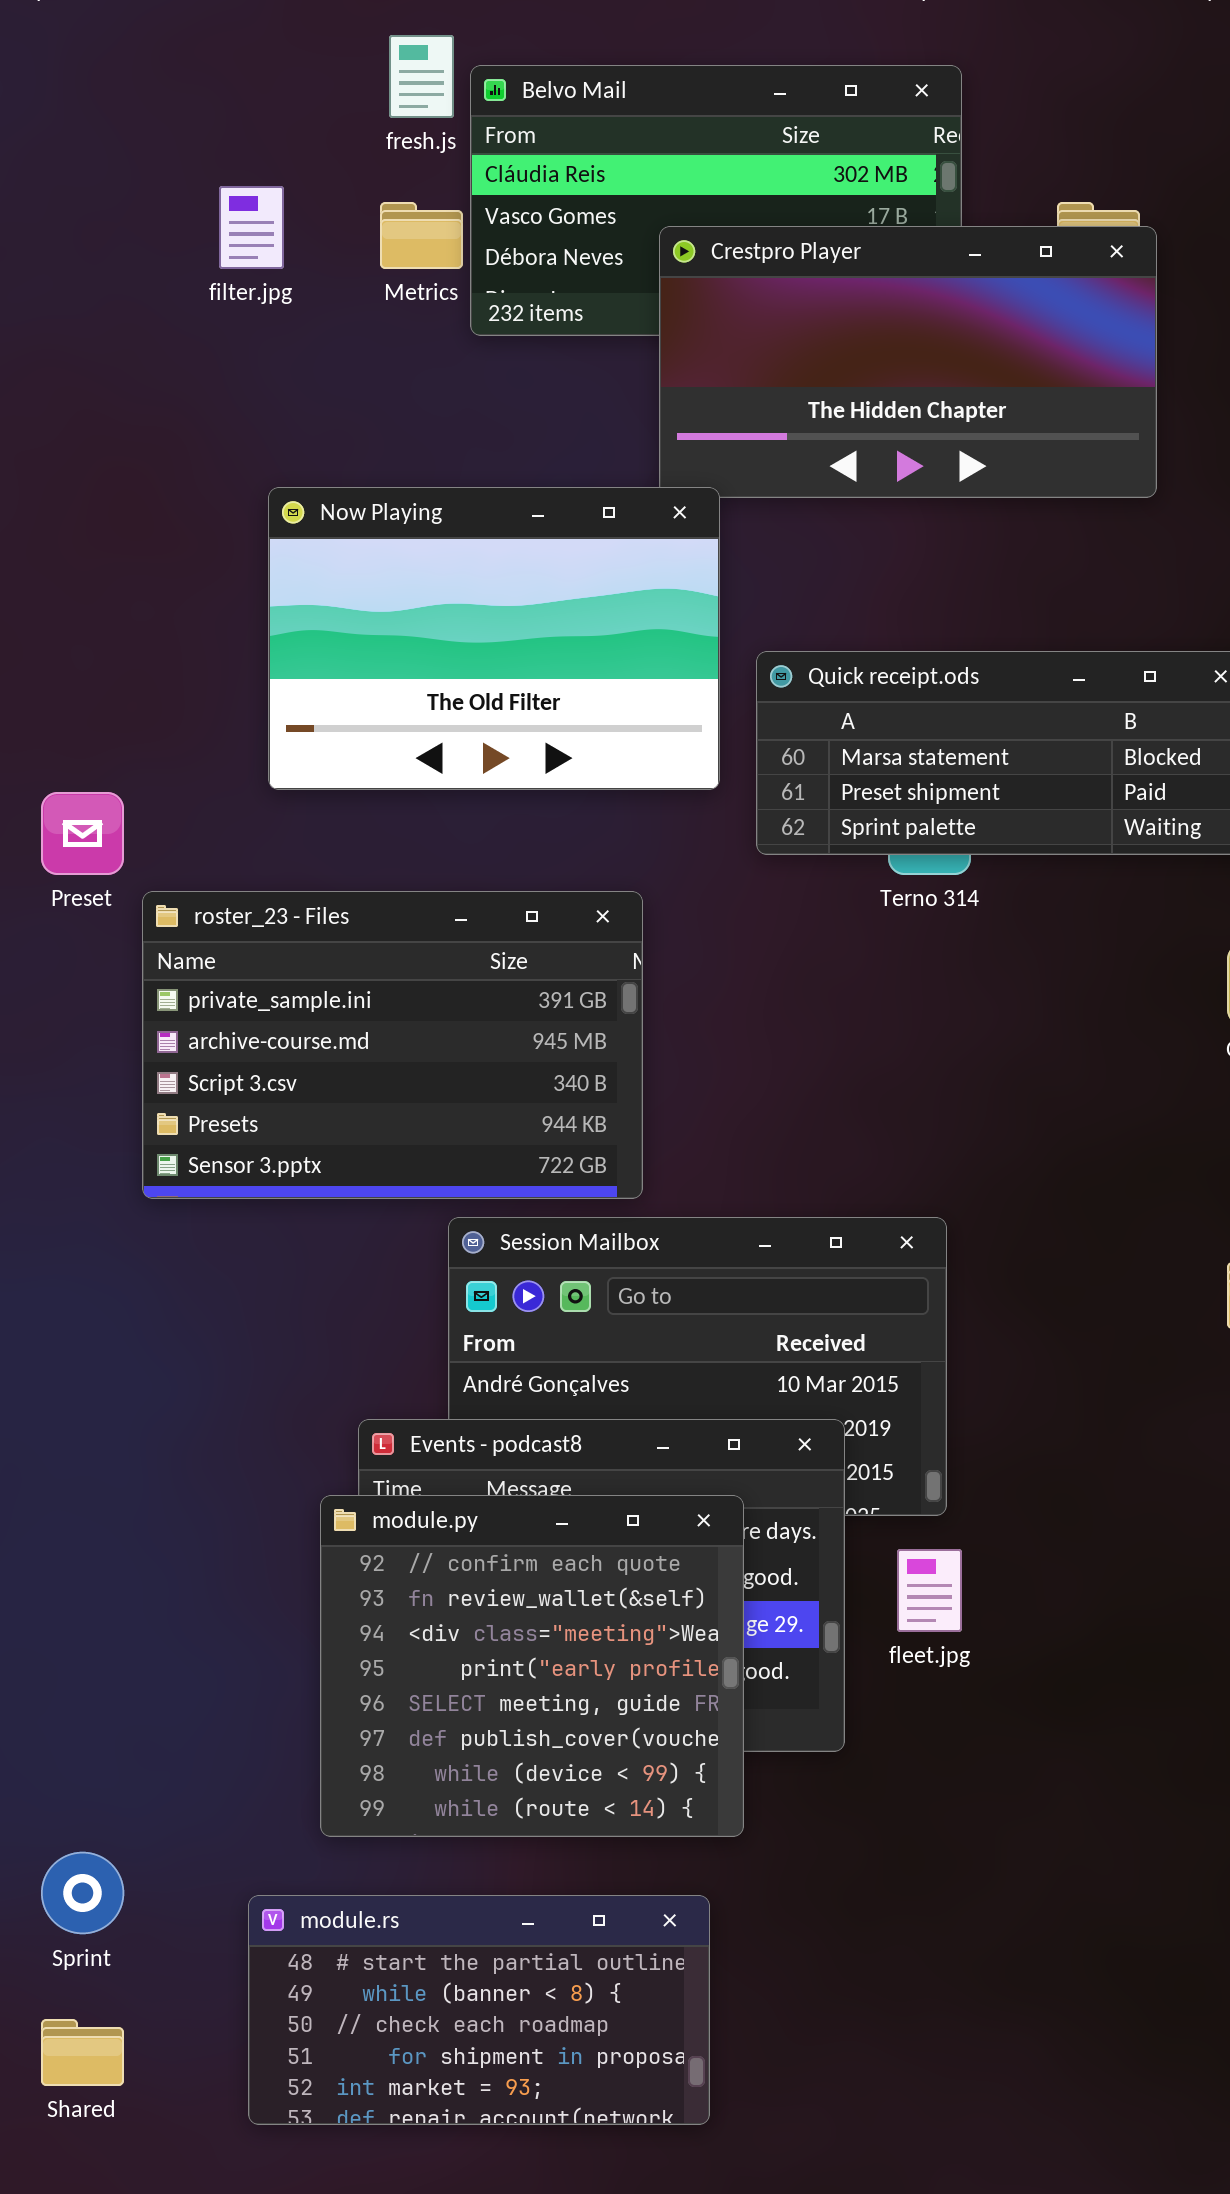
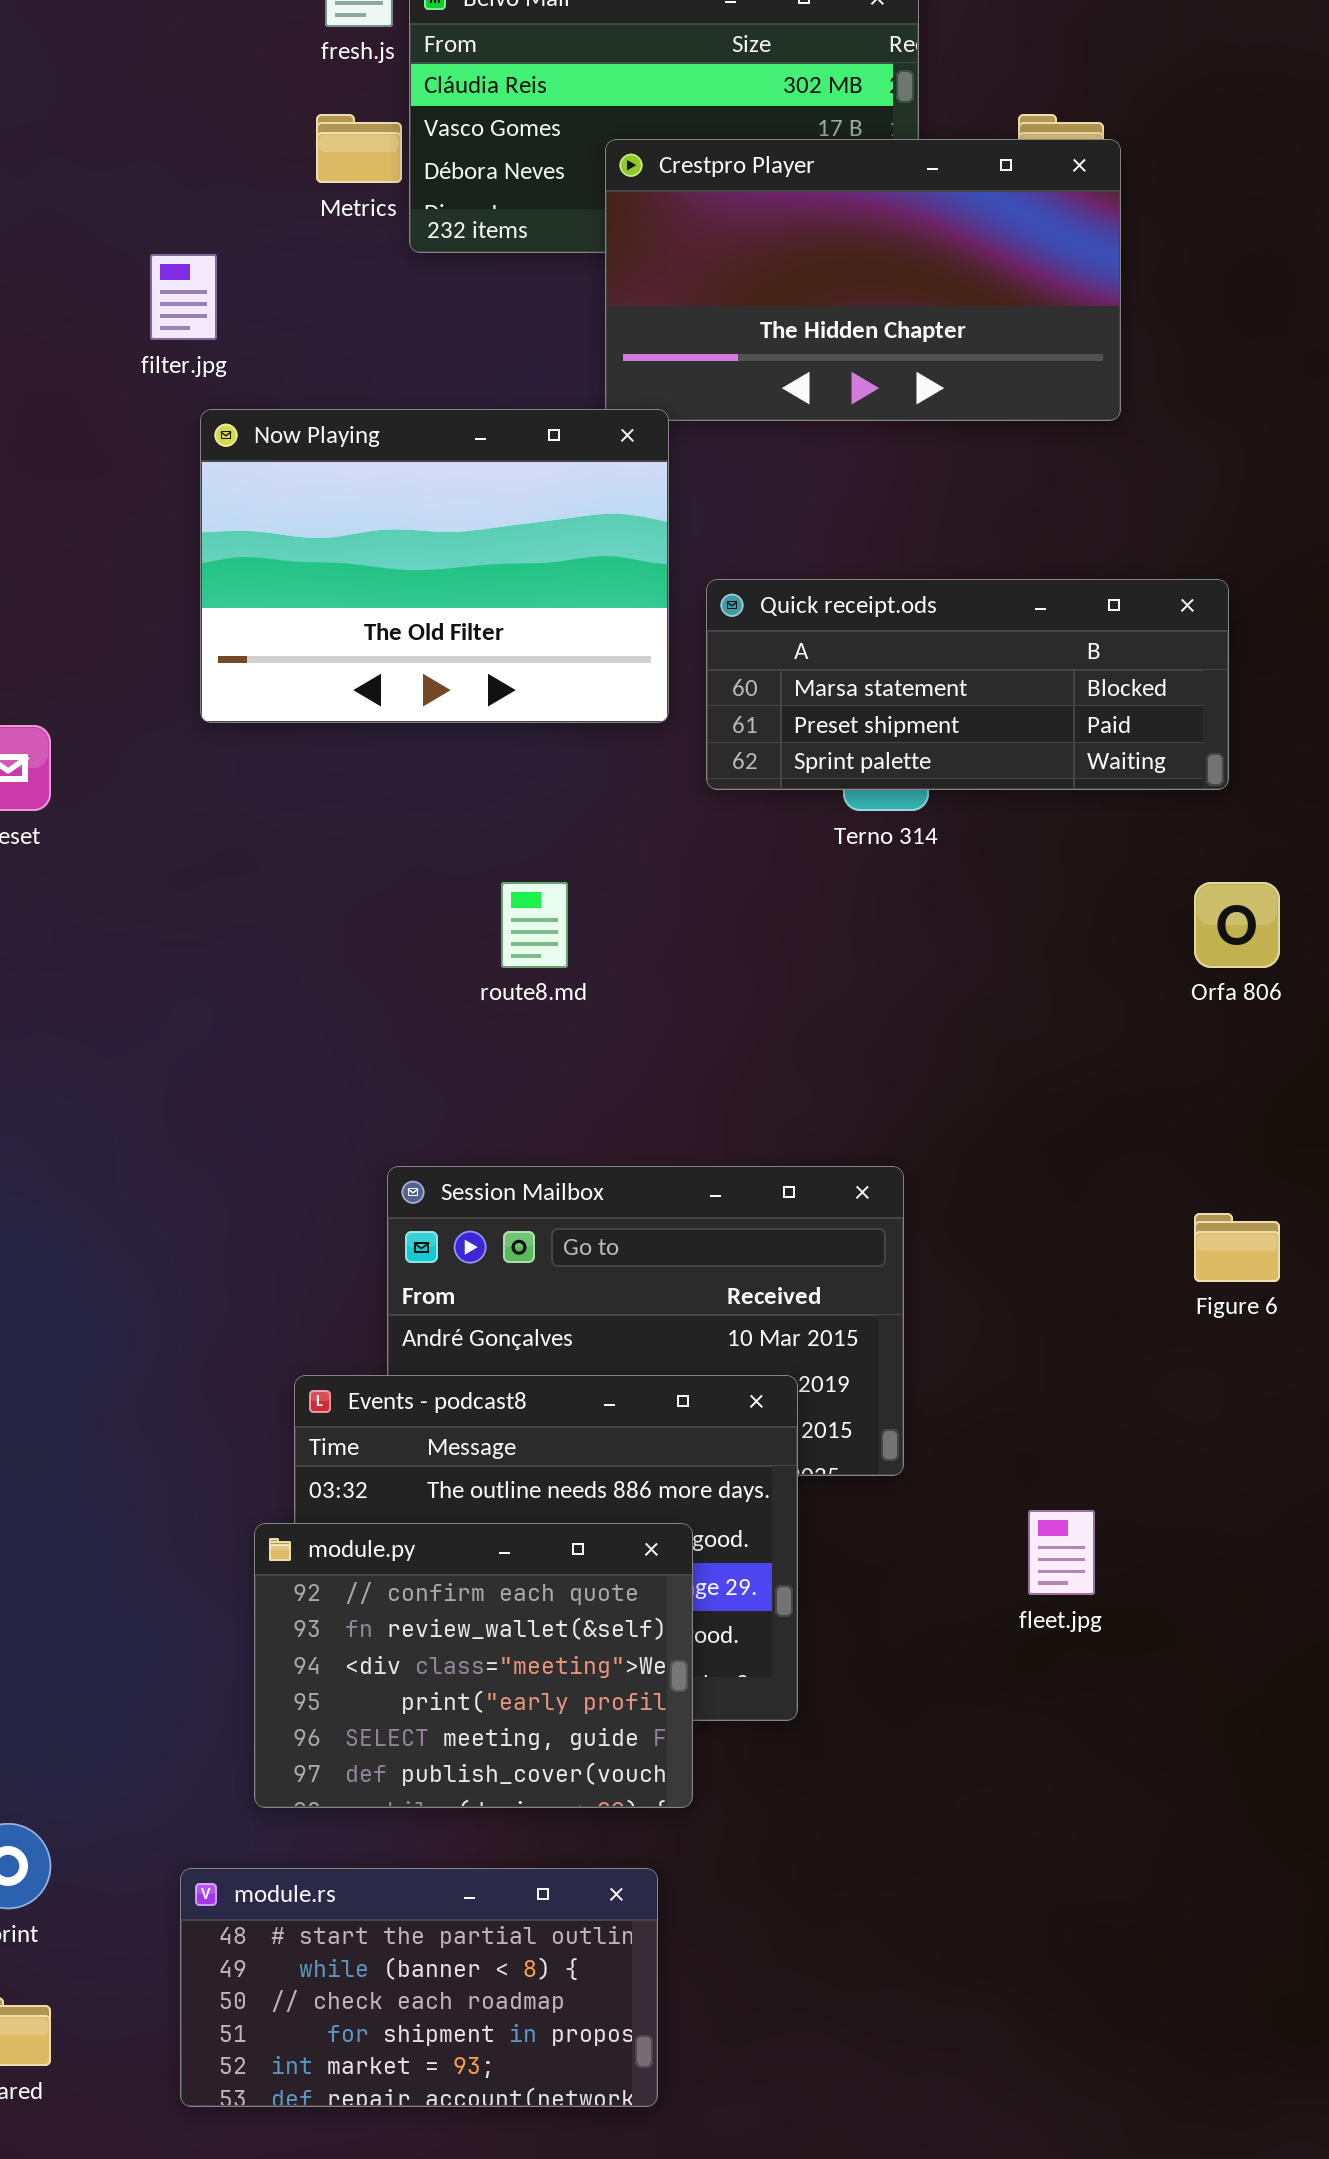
filter.jpg: [219,186,284,269] -> [150,254,217,340], moved
roster_23 - Files: [142,891,643,1199] -> none, closed
module.py: [320,1495,744,1837] -> [254,1523,693,1808], resized
fleet.jpg: [897,1549,962,1632] -> [1028,1510,1095,1595], moved

